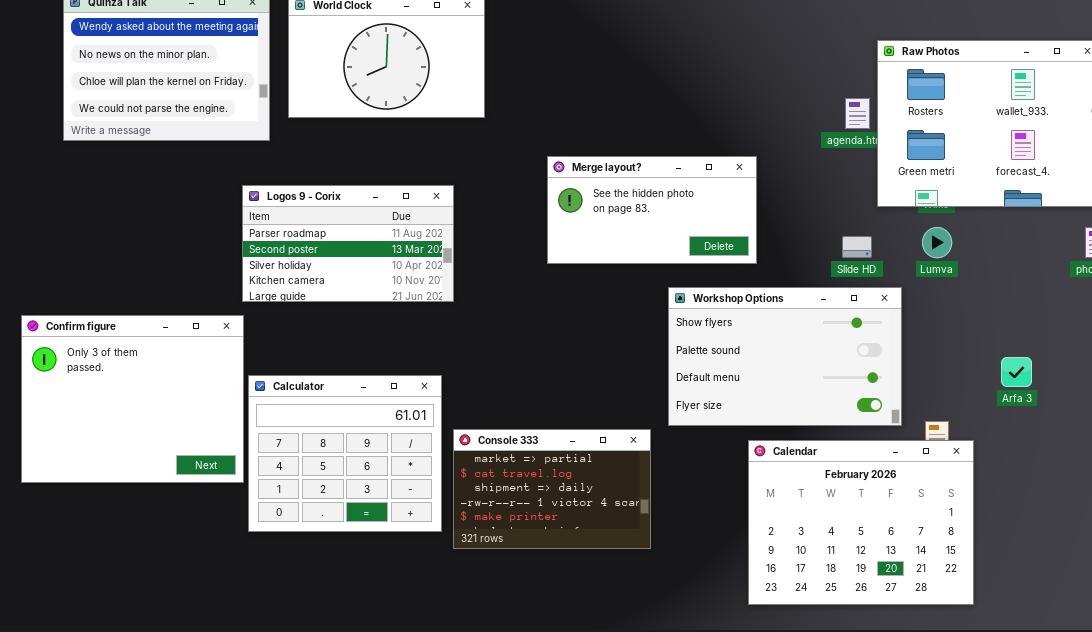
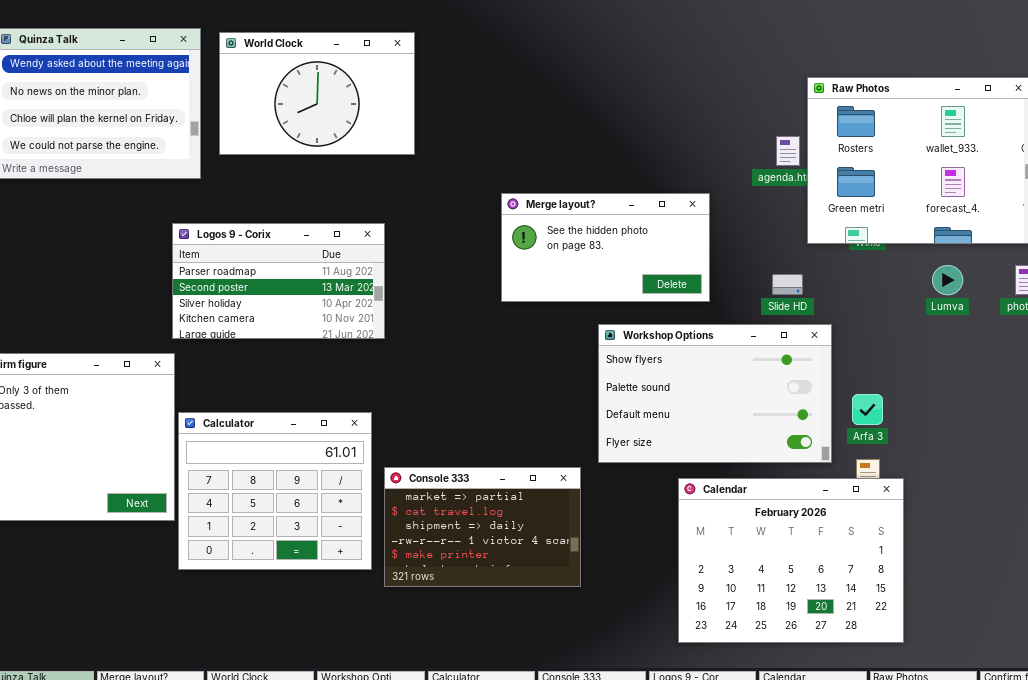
Merge layout?: [547,156,757,264] -> [501,193,710,302], moved
Lumva: [922,227,952,258] -> [932,265,963,295], moved
Arfa 3: [1001,357,1032,387] -> [852,394,883,425], moved

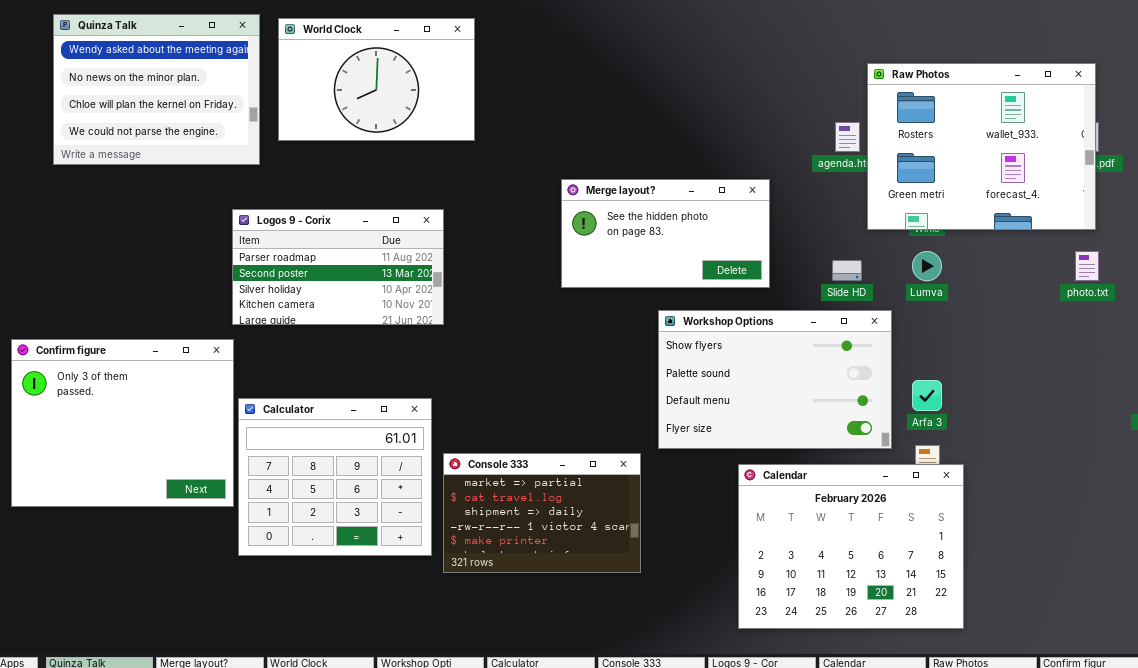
Lumva: [932,265,963,295] -> [912,251,942,281], moved

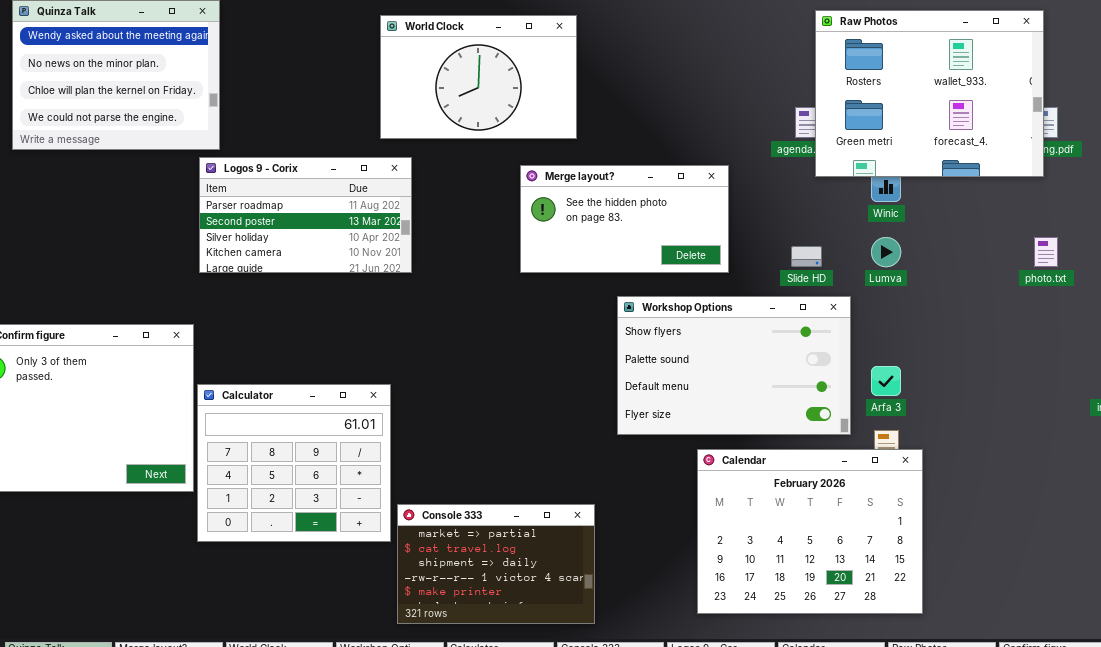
World Clock: [278,18,475,141] -> [380,15,577,139], moved
Raw Photos: [867,63,1096,230] -> [815,10,1044,177], moved
Logos 9 - Corix: [232,209,444,325] -> [199,157,412,273], moved
Console 333: [443,453,641,573] -> [397,504,595,624], moved

